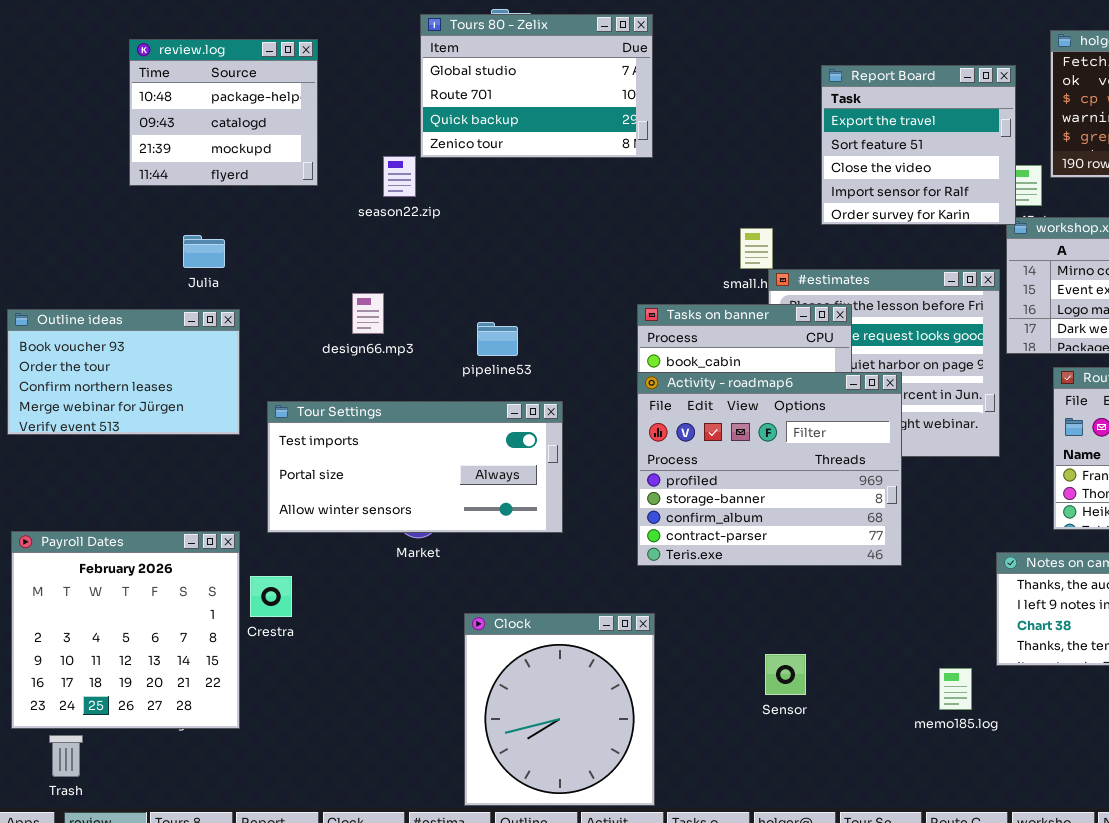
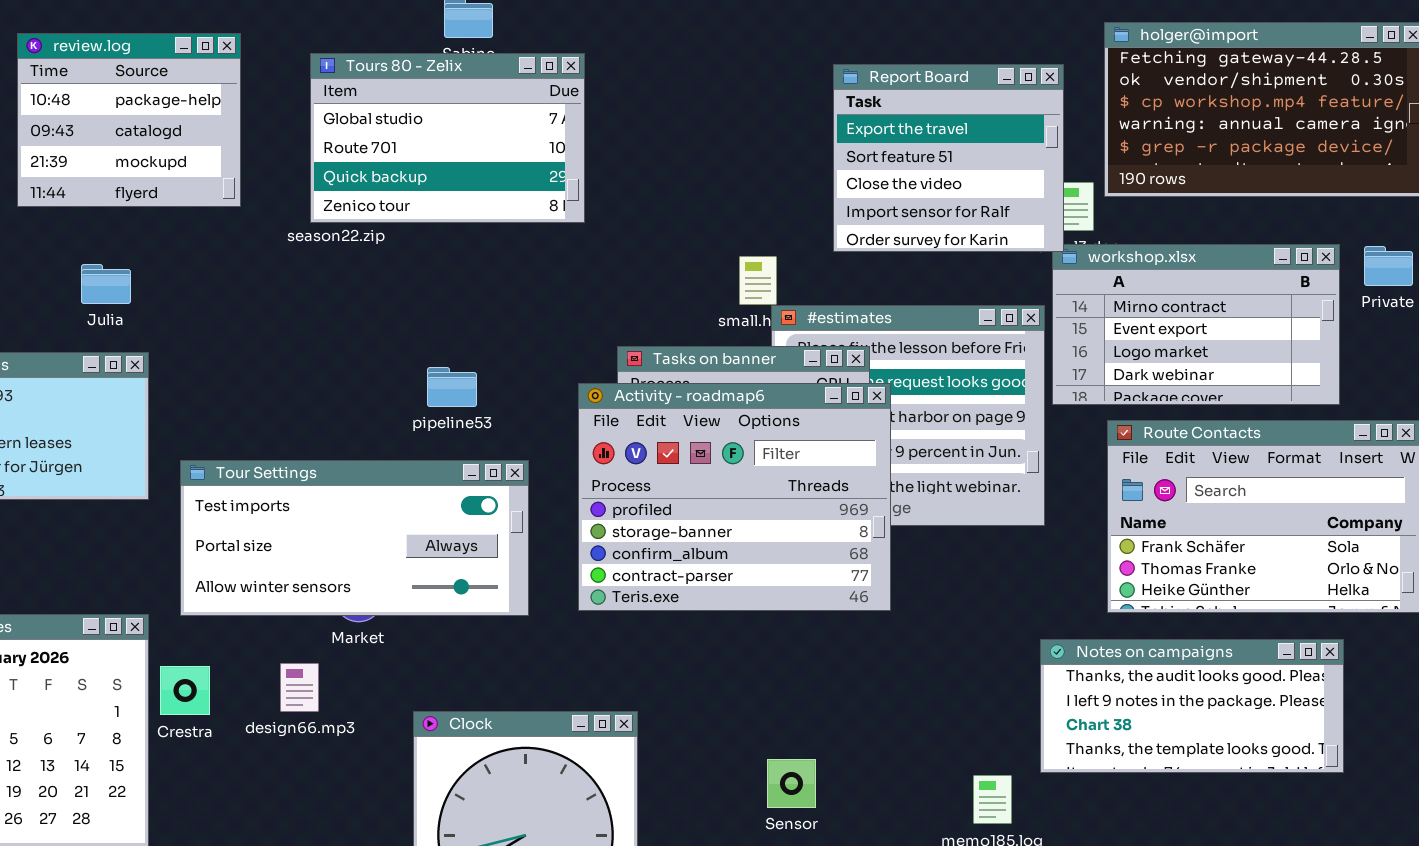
Tours 80 - Zelix: [420,14,653,158] -> [310,53,585,223], moved
design66.mp3: [352,293,384,334] -> [280,663,319,712], moved
Activity - roadmap6: [637,372,902,566] -> [578,383,891,611], moved

